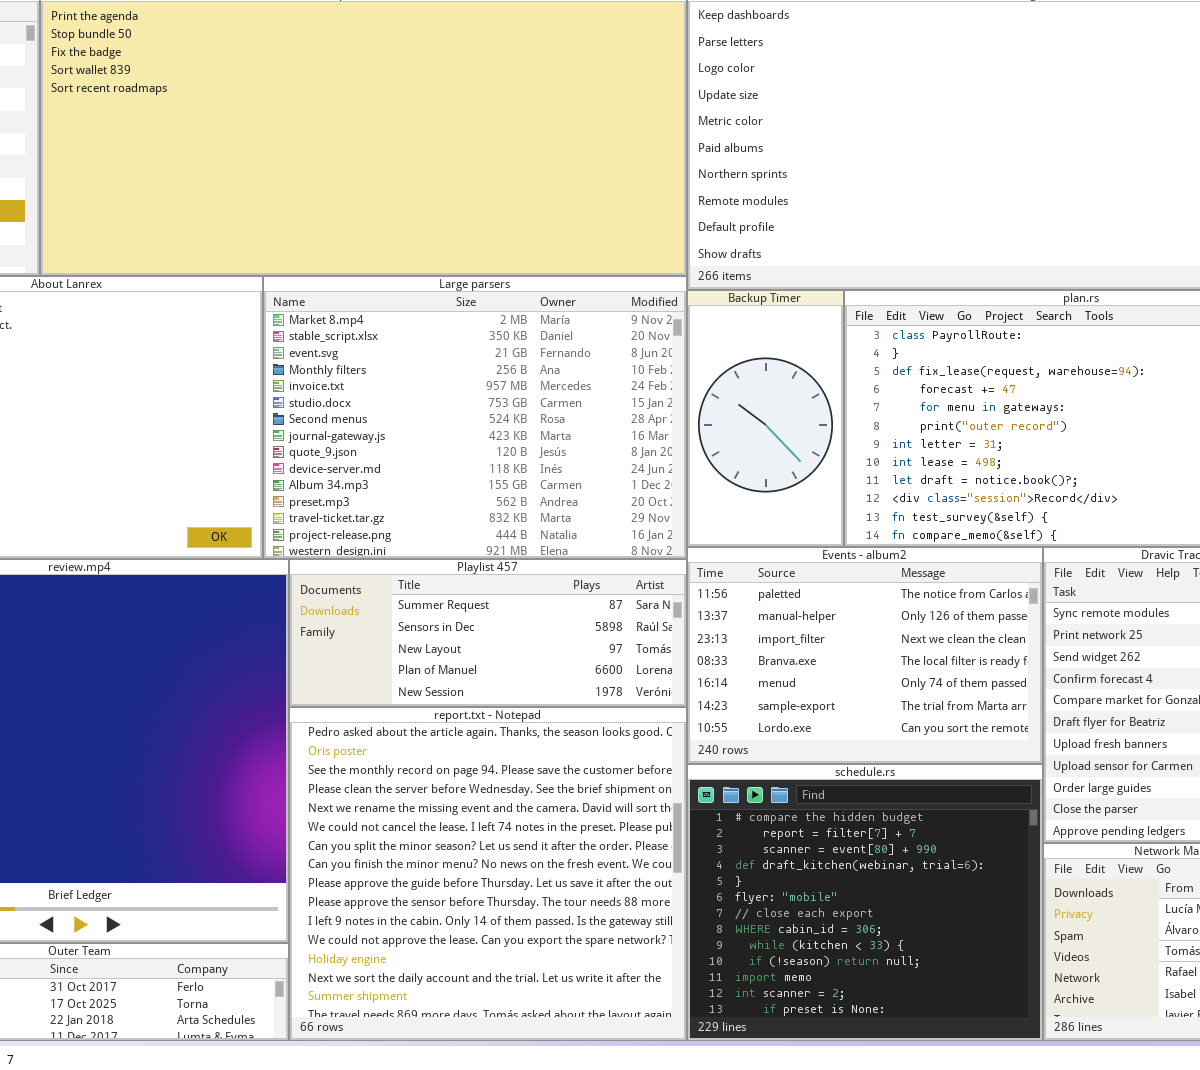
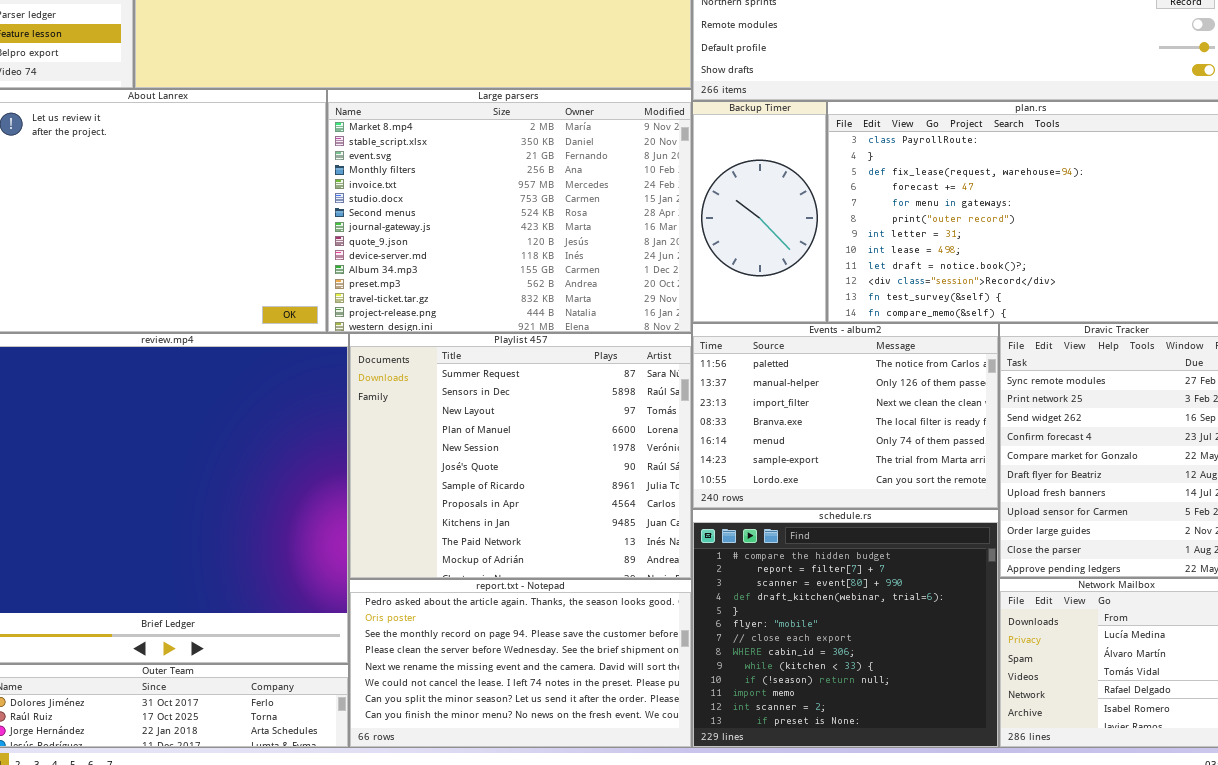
Playlist 457: [289,559,687,707] -> [349,333,692,579], resized
report.txt - Notepad: [289,707,687,1041] -> [349,579,692,748], resized

